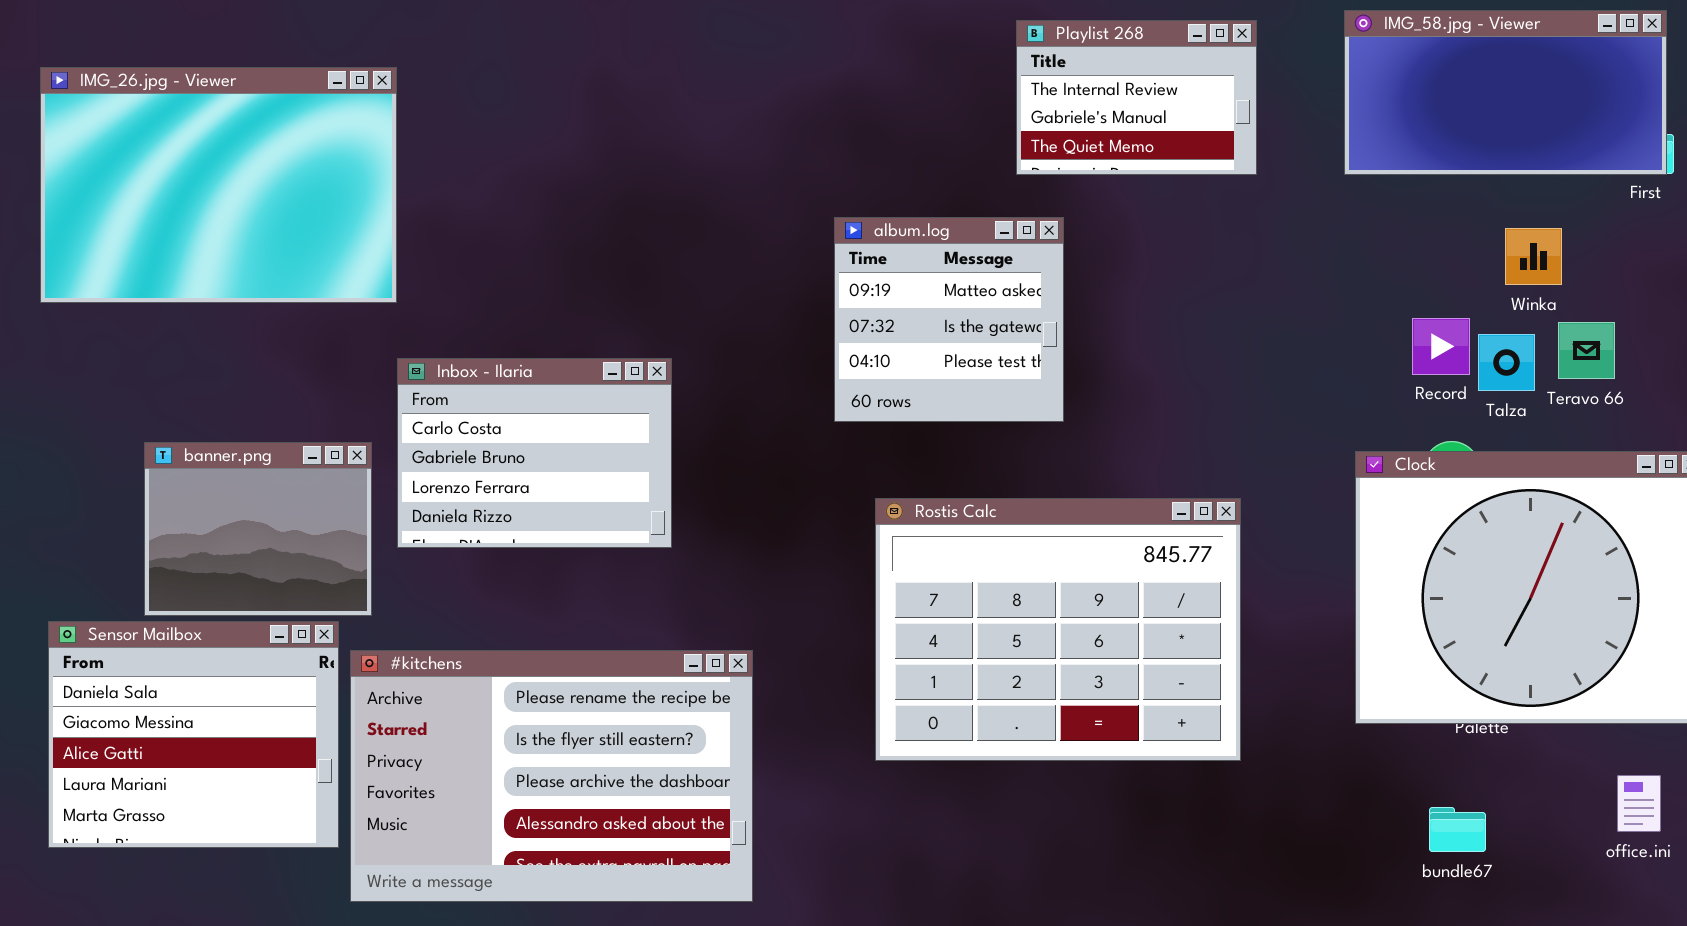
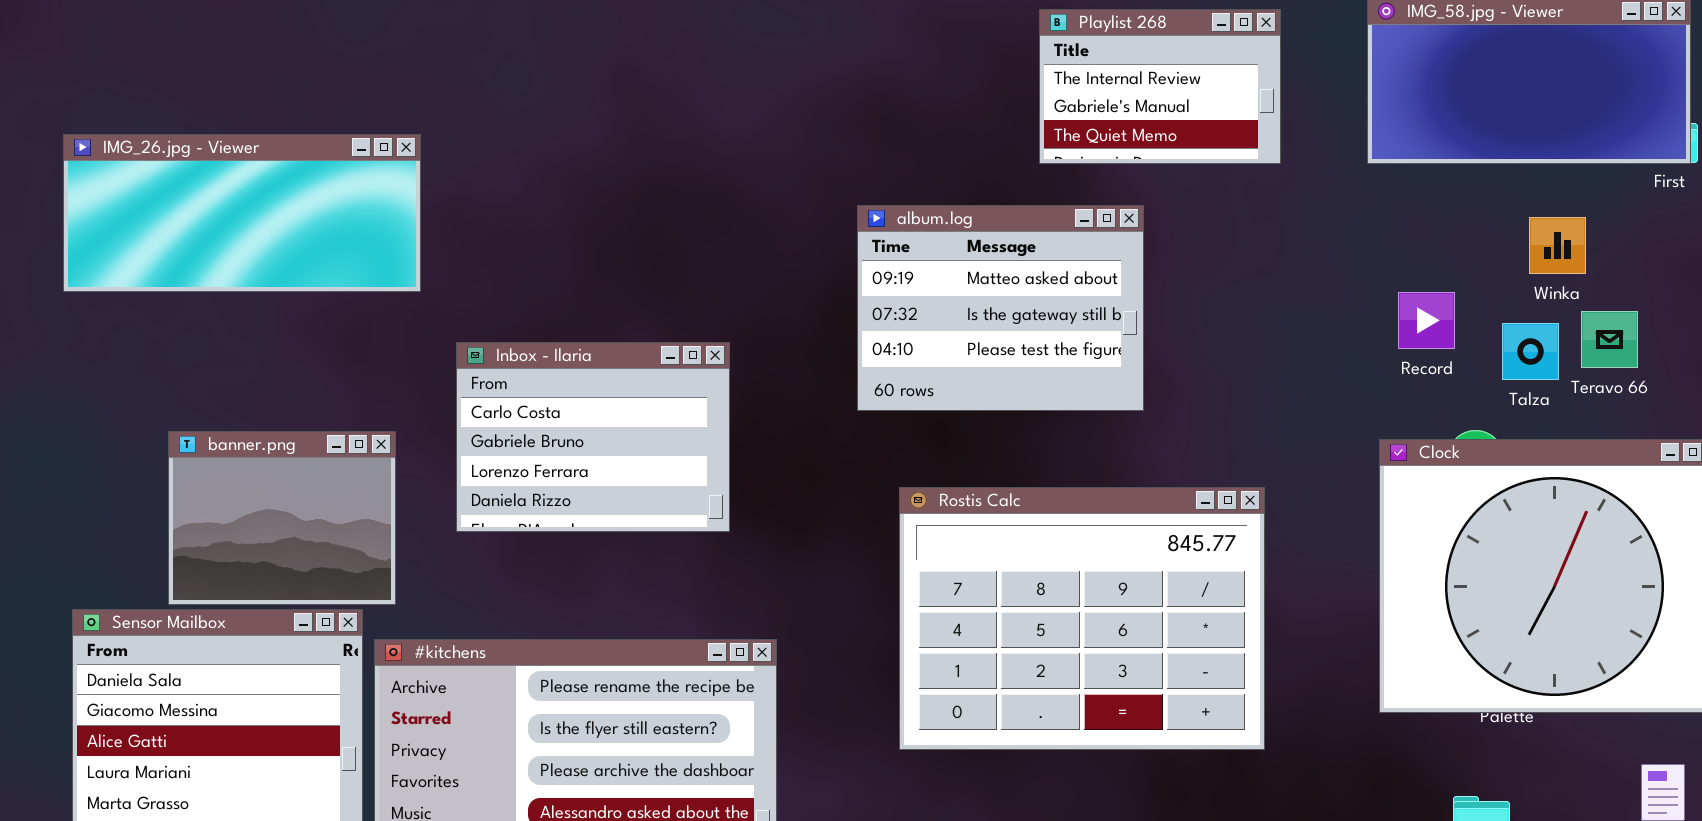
IMG_26.jpg - Viewer: [40,67,397,303] -> [63,134,421,292], resized
album.log: [834,217,1064,422] -> [857,205,1144,411], resized
Record: [1412,318,1470,375] -> [1398,292,1455,349], moved
Inbox - Ilaria: [397,358,672,548] -> [456,342,730,532], moved

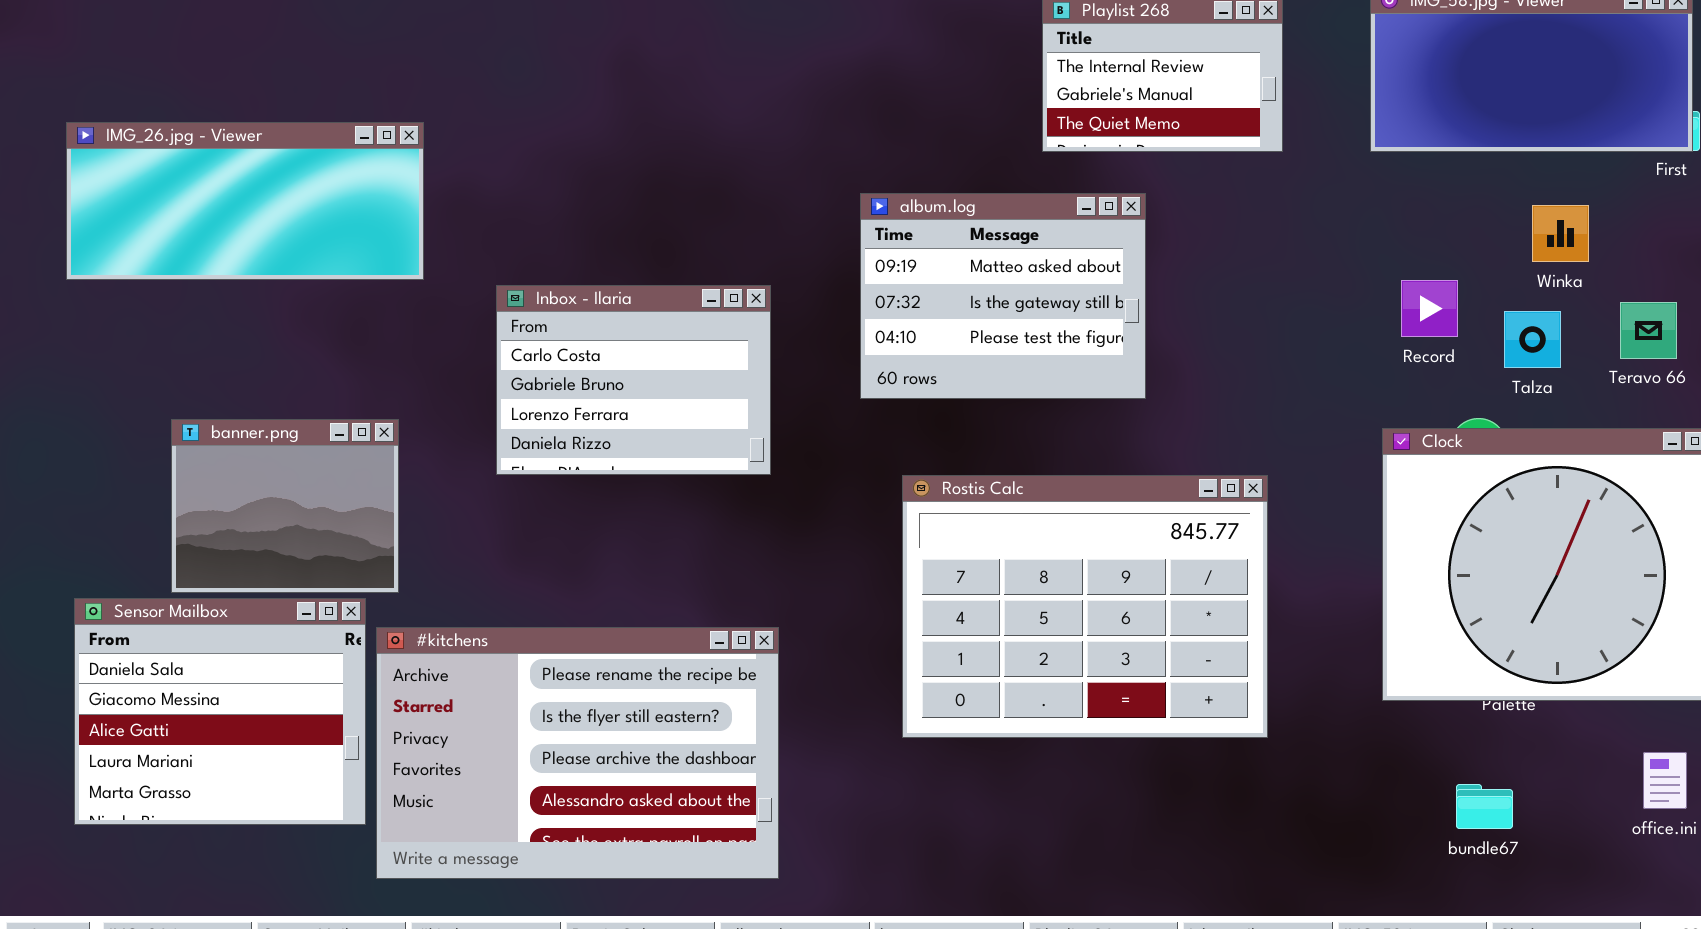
Teravo 66: [1581,311,1638,368] -> [1620,302,1677,359], moved
Inbox - Ilaria: [456,342,730,532] -> [496,285,771,475], moved

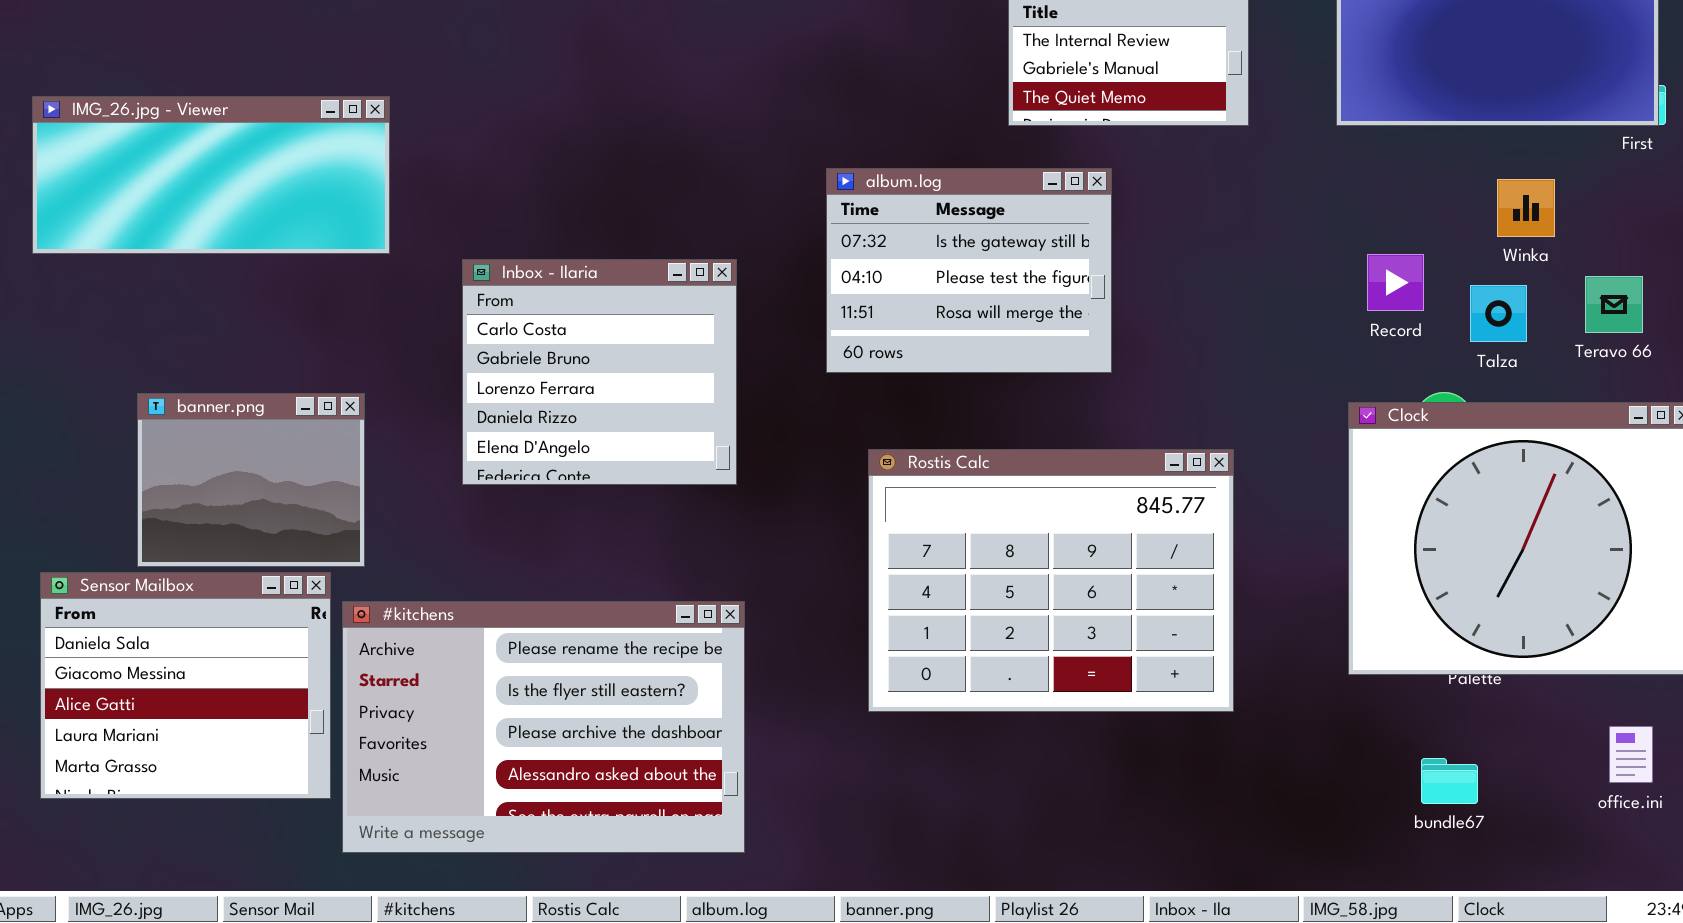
album.log: [860,193,1146,399] -> [826,168,1112,373], scrolled down 1 row
Inbox - Ilaria: [496,285,771,475] -> [462,259,737,485], resized

